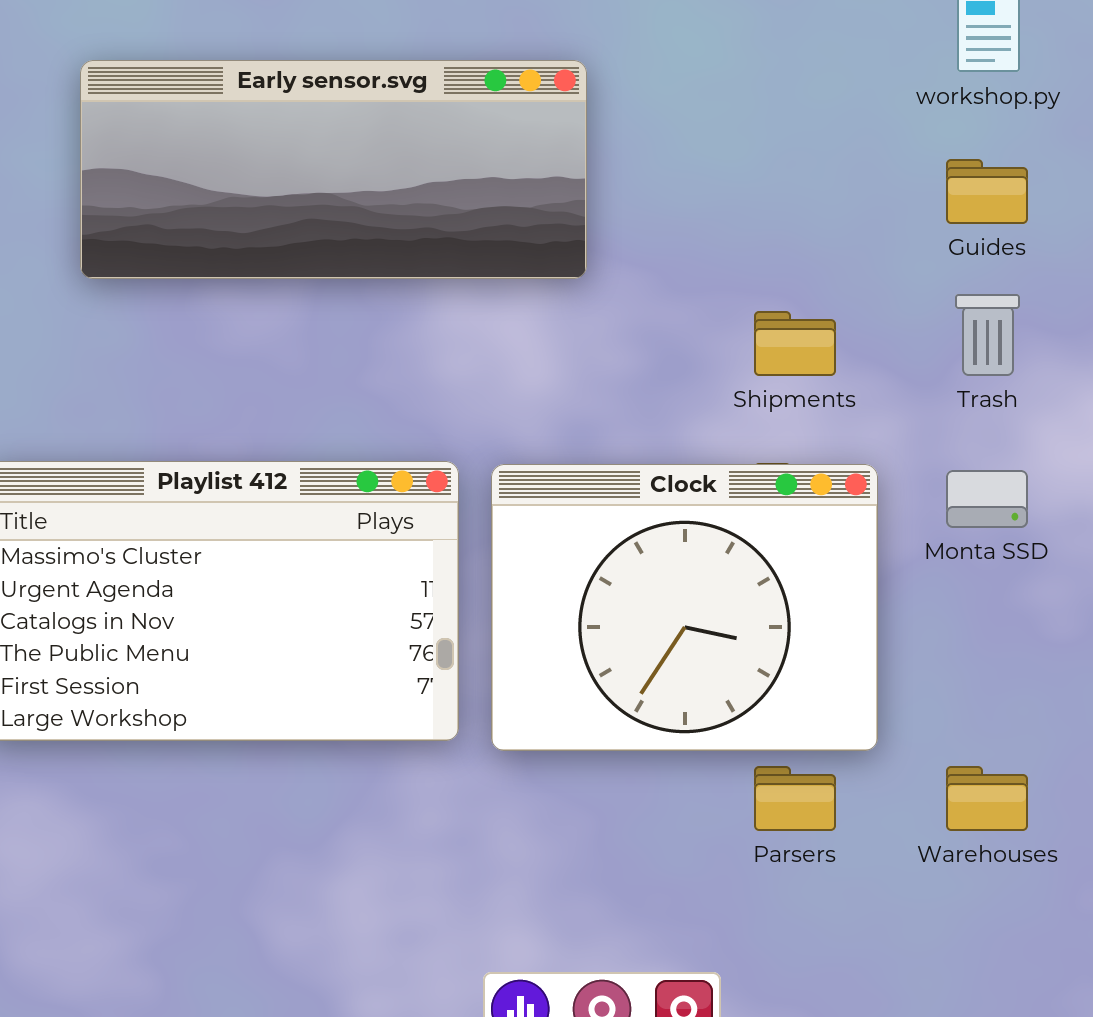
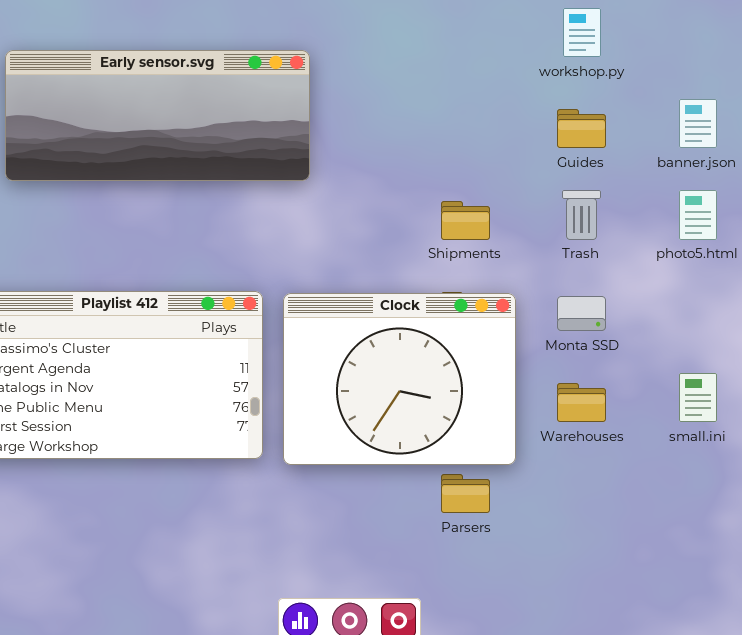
Early sensor.svg: [80,60,587,279] -> [5,50,310,181], moved
Warehouses: [946,766,1028,831] -> [557,383,606,422], moved

